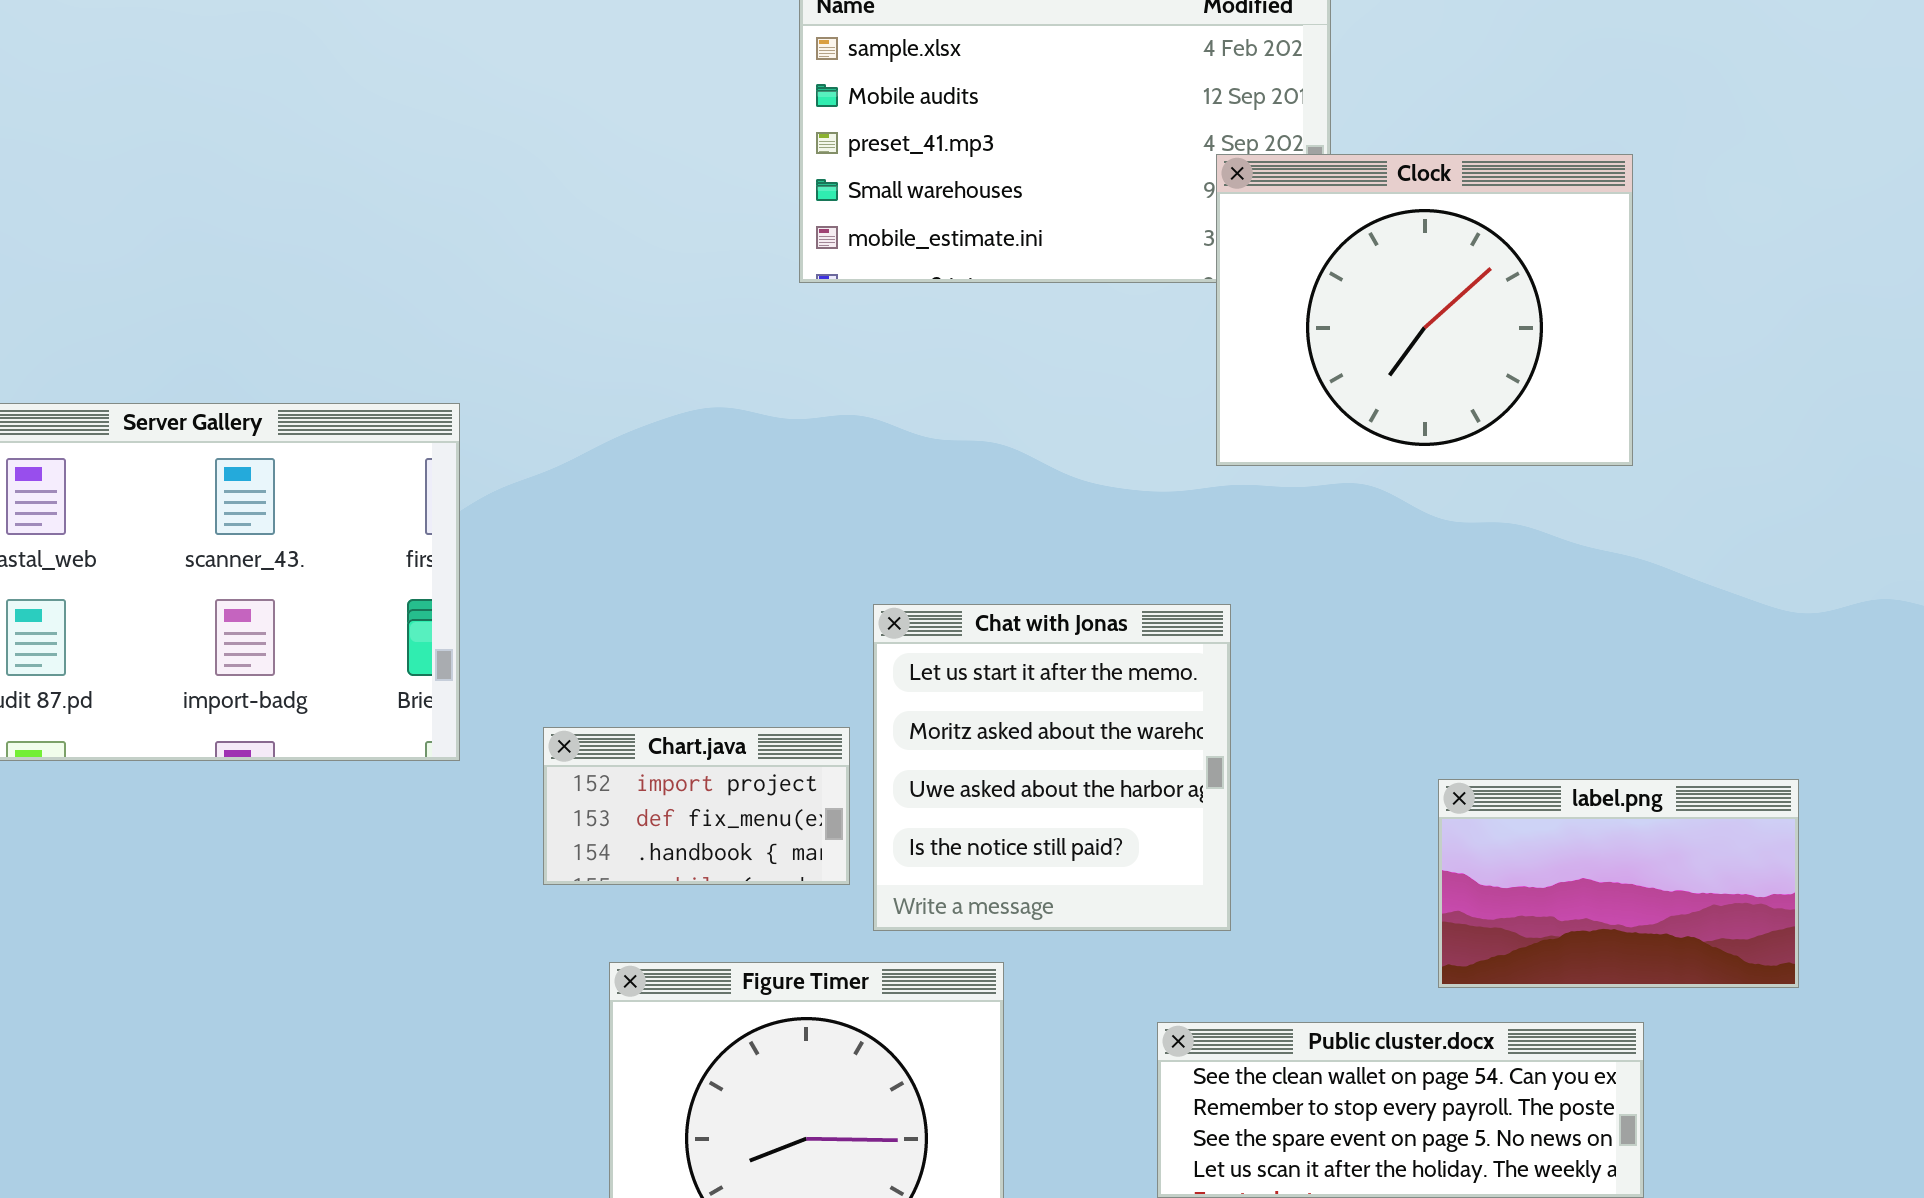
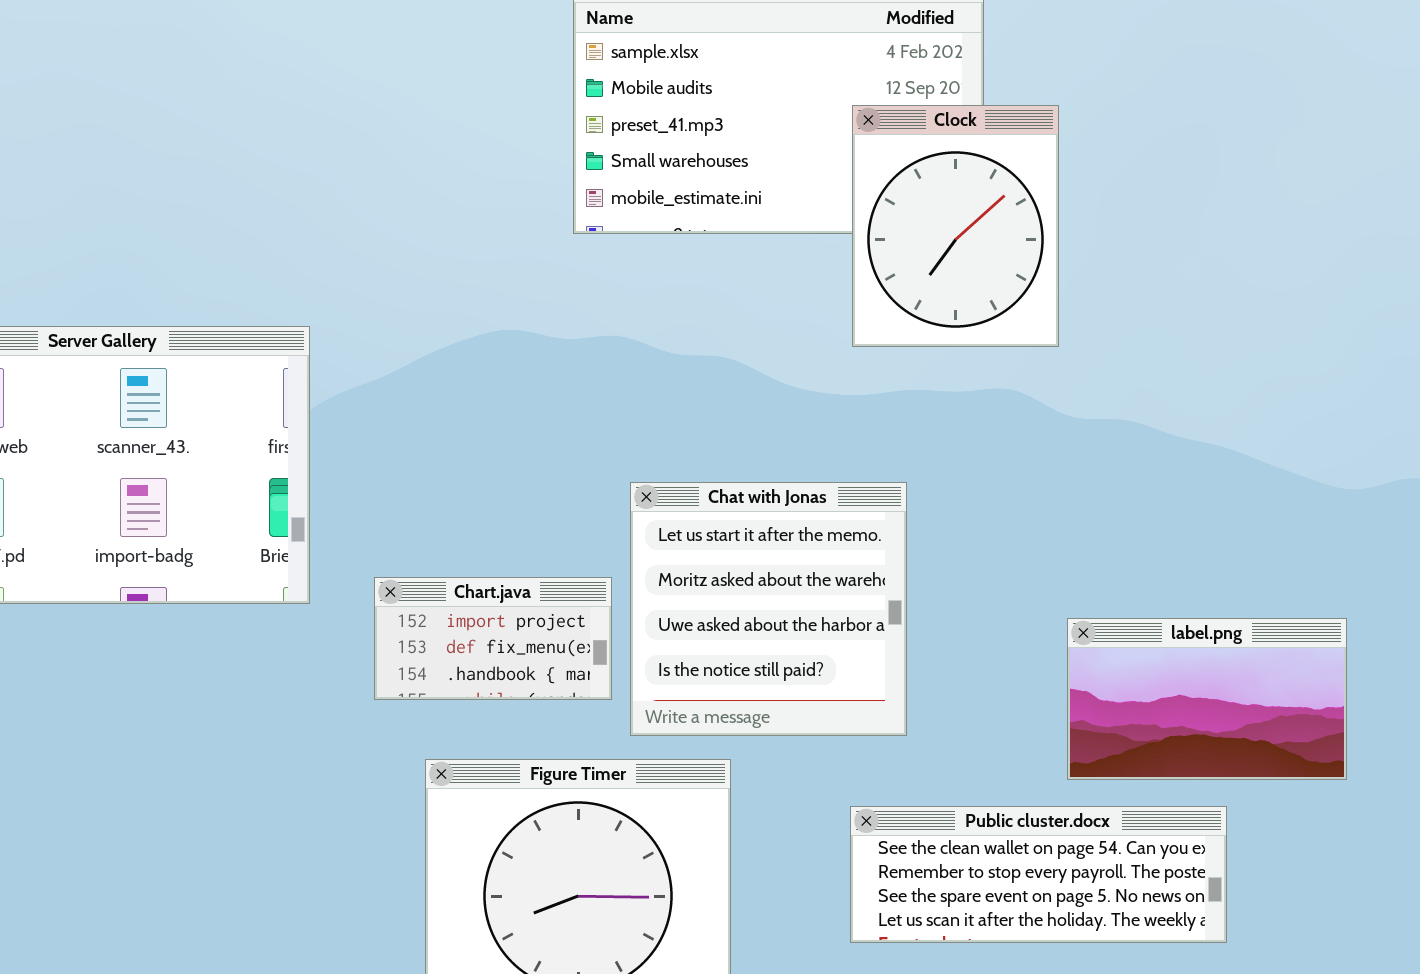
Clock: [1216,154,1633,466] -> [852,105,1059,347], moved, resized

